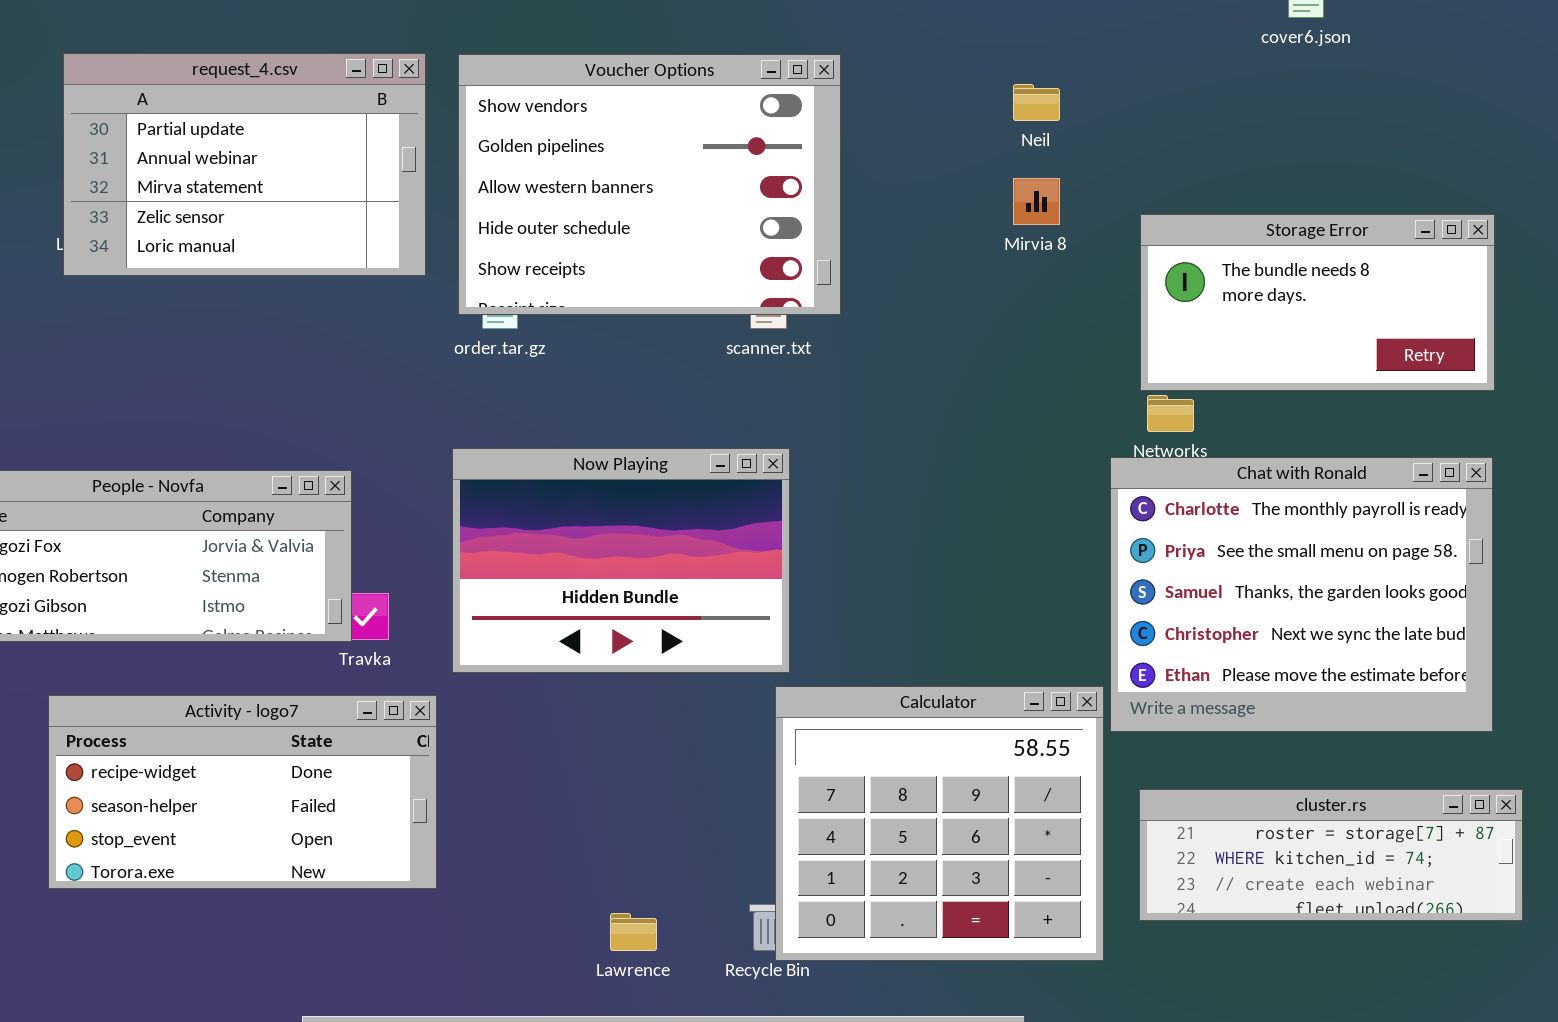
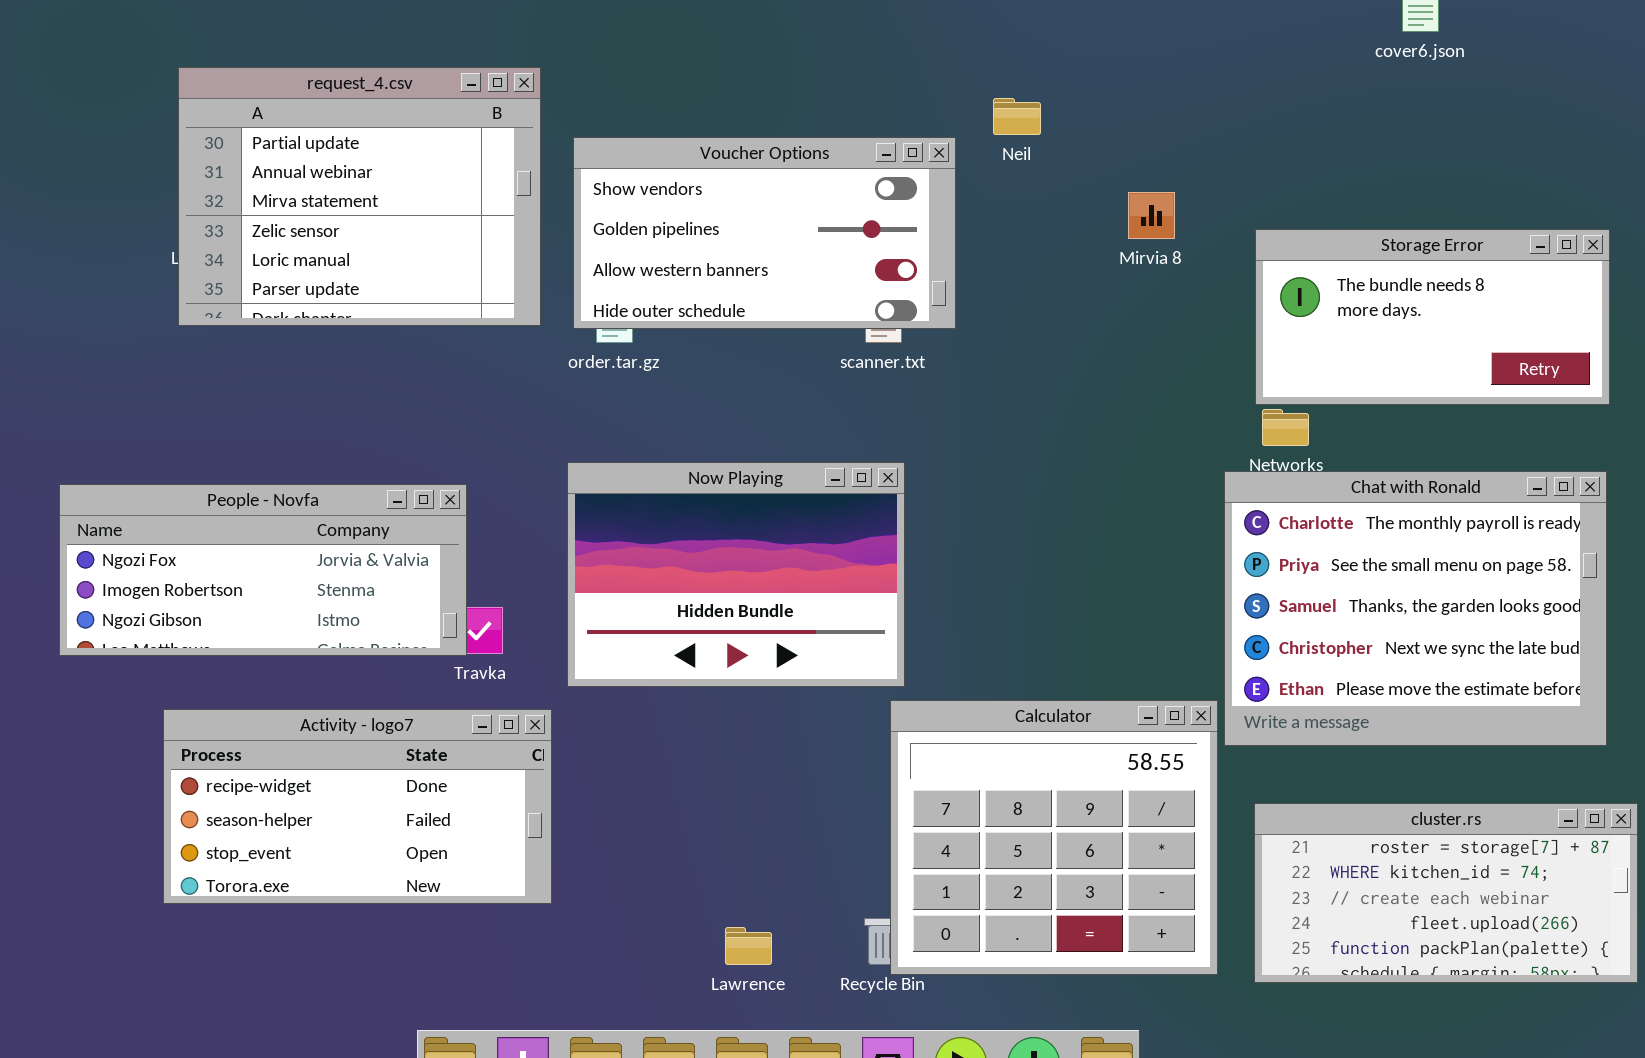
request_4.csv: [63,53,426,276] -> [178,67,541,326], resized
Voucher Options: [458,54,841,315] -> [573,137,956,329], resized
Neil: [1013,84,1060,121] -> [993,98,1041,135], moved
cluster.rs: [1139,789,1523,921] -> [1254,803,1638,983], resized

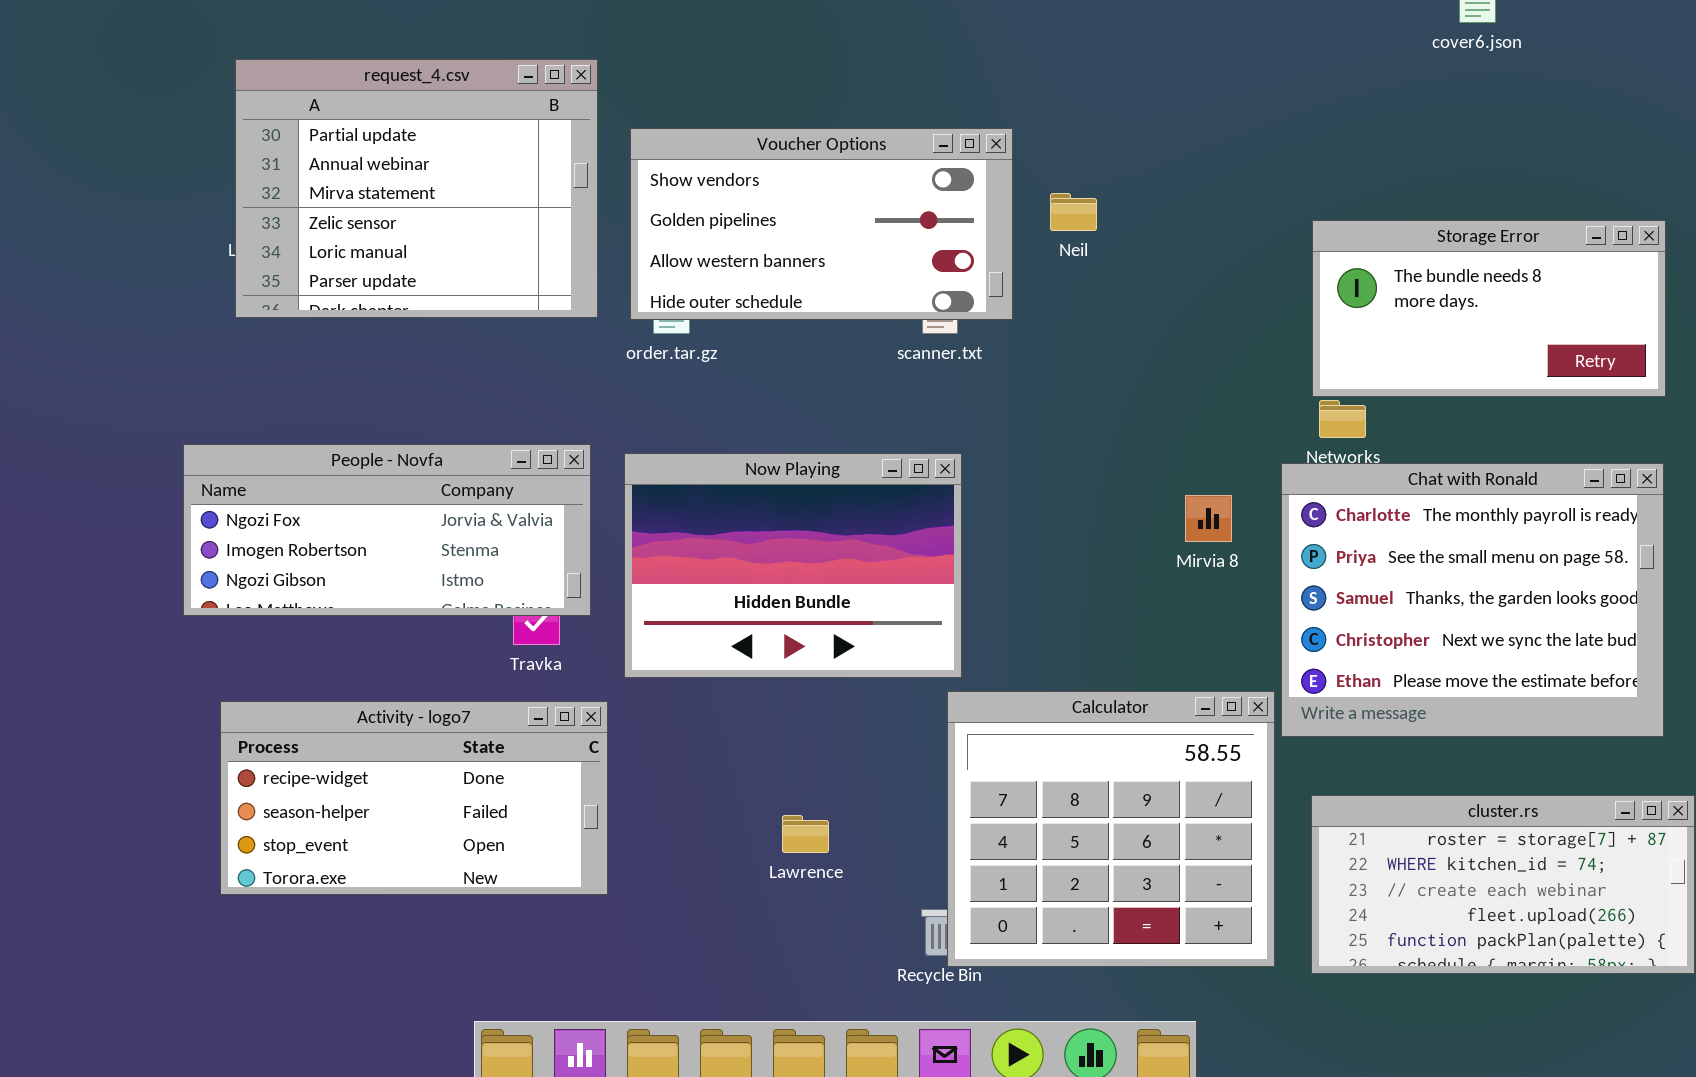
Neil: [993,98,1041,135] -> [1050,193,1097,231], moved
Mirvia 8: [1128,192,1175,239] -> [1185,495,1232,542], moved
People - Novfa: [59,484,467,656] -> [183,444,591,616], moved
Lawrence: [725,927,772,965] -> [782,815,829,853], moved

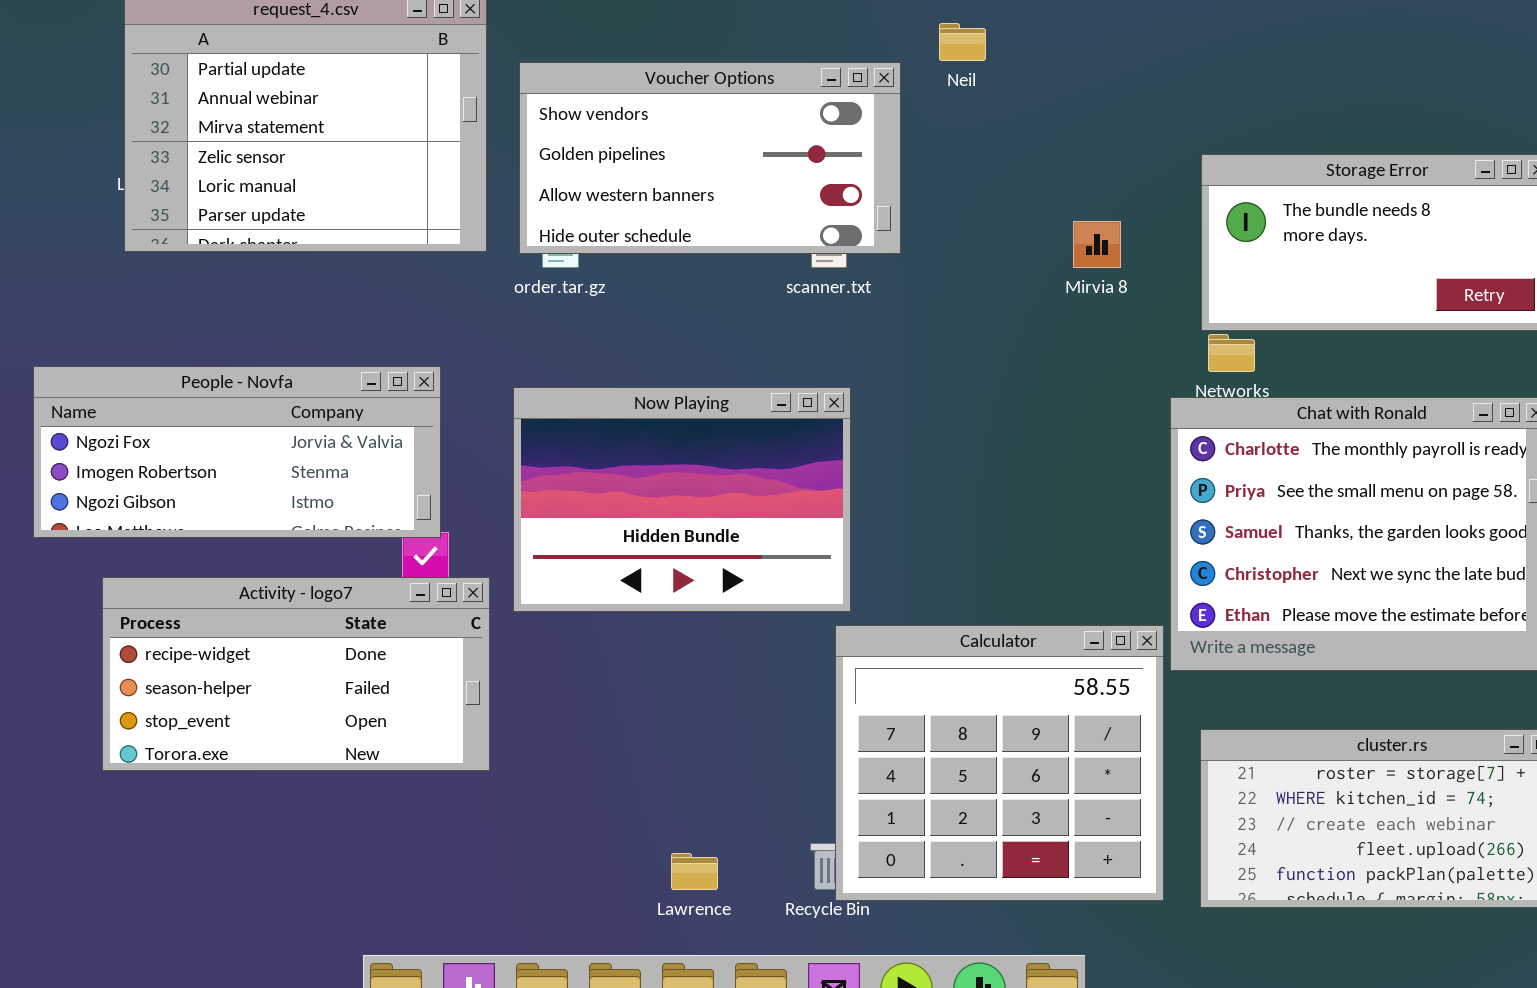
Neil: [1050,193,1097,231] -> [939,23,986,61], moved
People - Novfa: [183,444,591,616] -> [33,366,441,538], moved
Mirvia 8: [1185,495,1232,542] -> [1073,221,1121,268], moved
Activity - logo7: [220,701,608,895] -> [102,577,490,771], moved
Lawrence: [782,815,829,853] -> [671,853,718,890], moved

